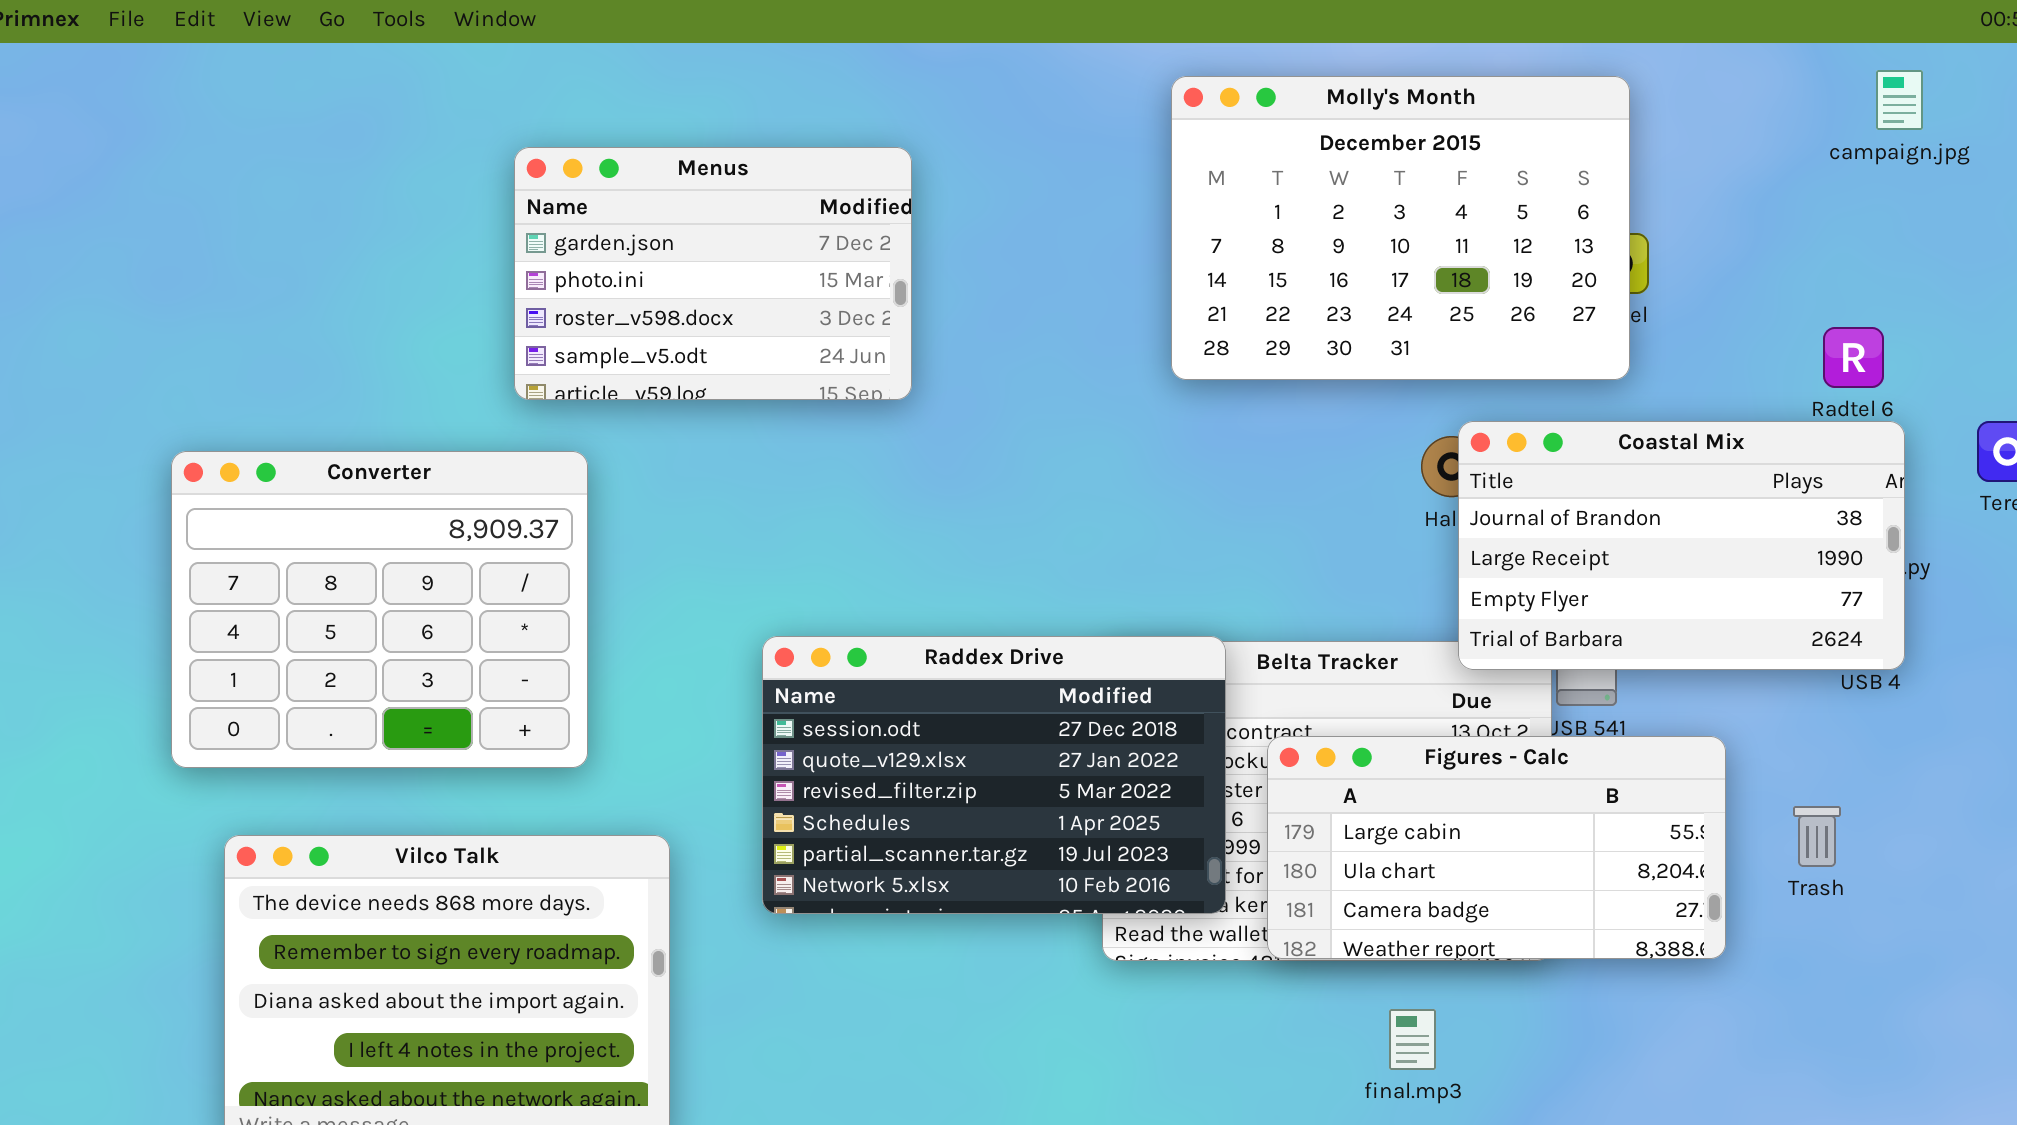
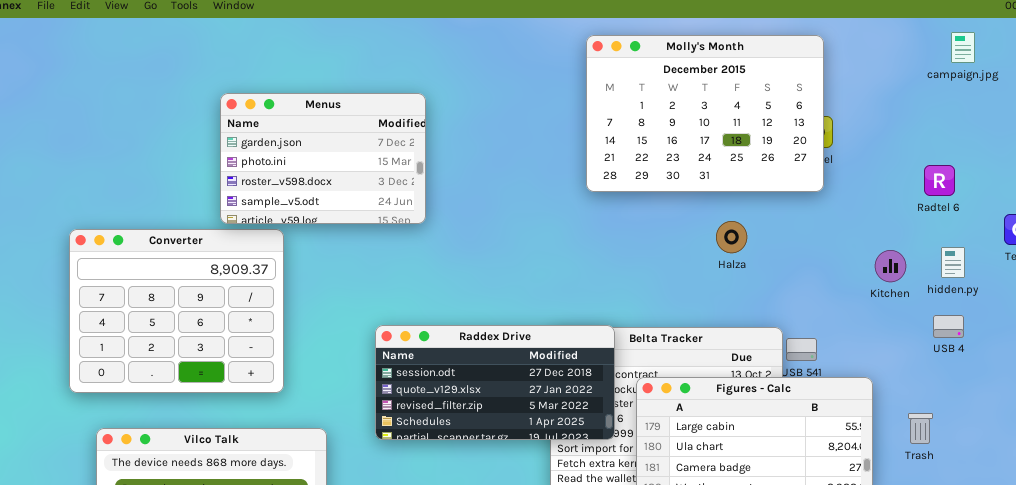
Menus: [514,147,912,400] -> [220,93,426,224], moved
Coastal Mix: [1458,421,1905,670] -> none, closed
Raddex Drive: [762,636,1226,914] -> [375,325,615,440], resized

